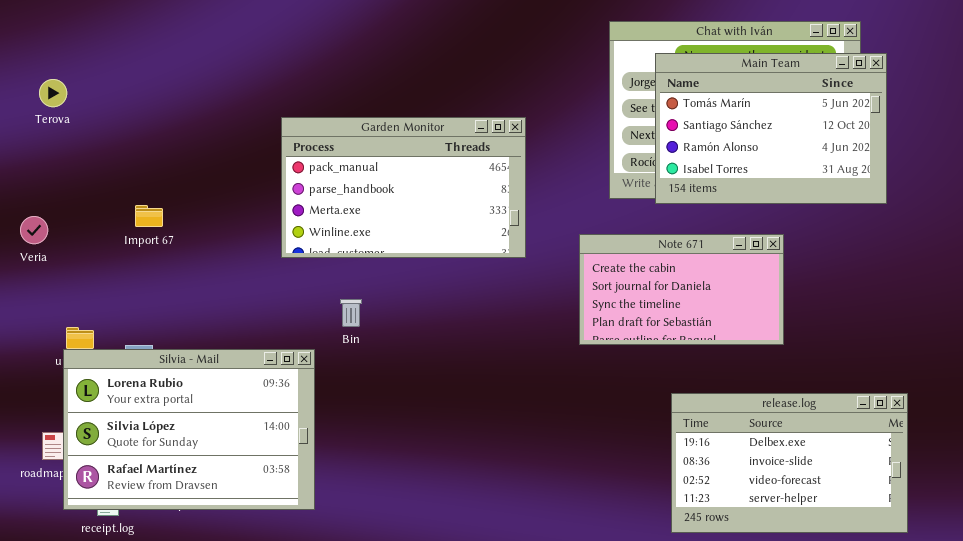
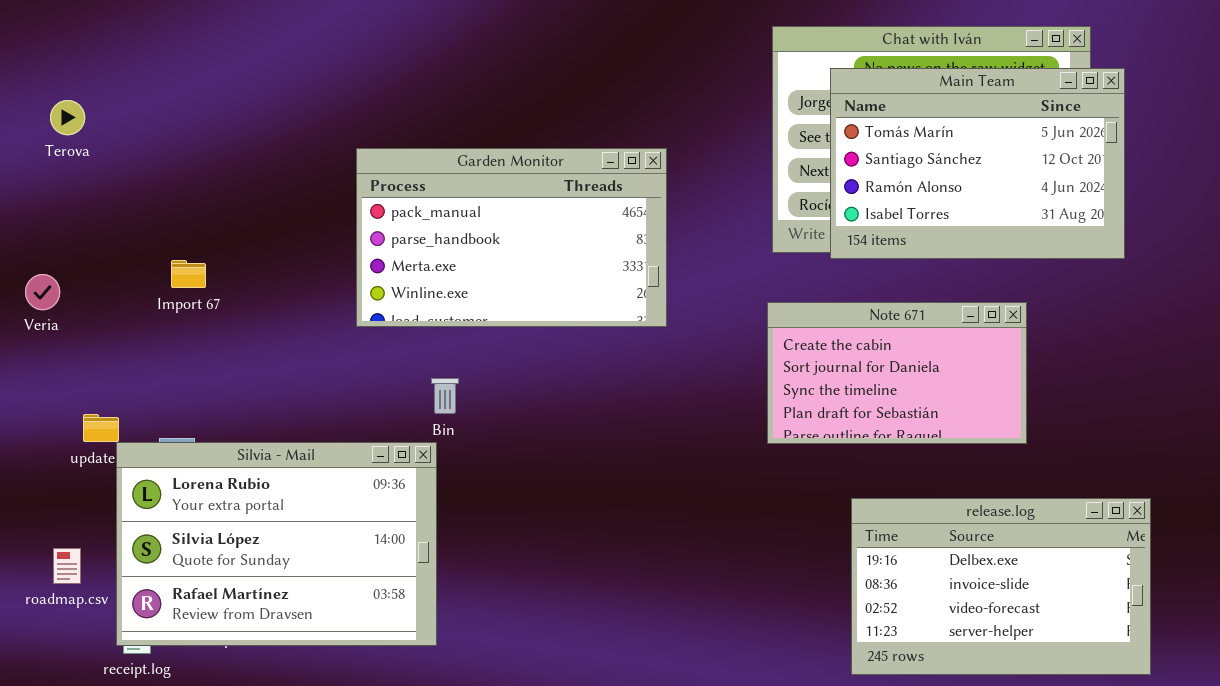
Note 671: [579,234,784,345] -> [767,302,1027,444], moved
Silvia - Mail: [63,349,315,510] -> [116,442,437,646], moved

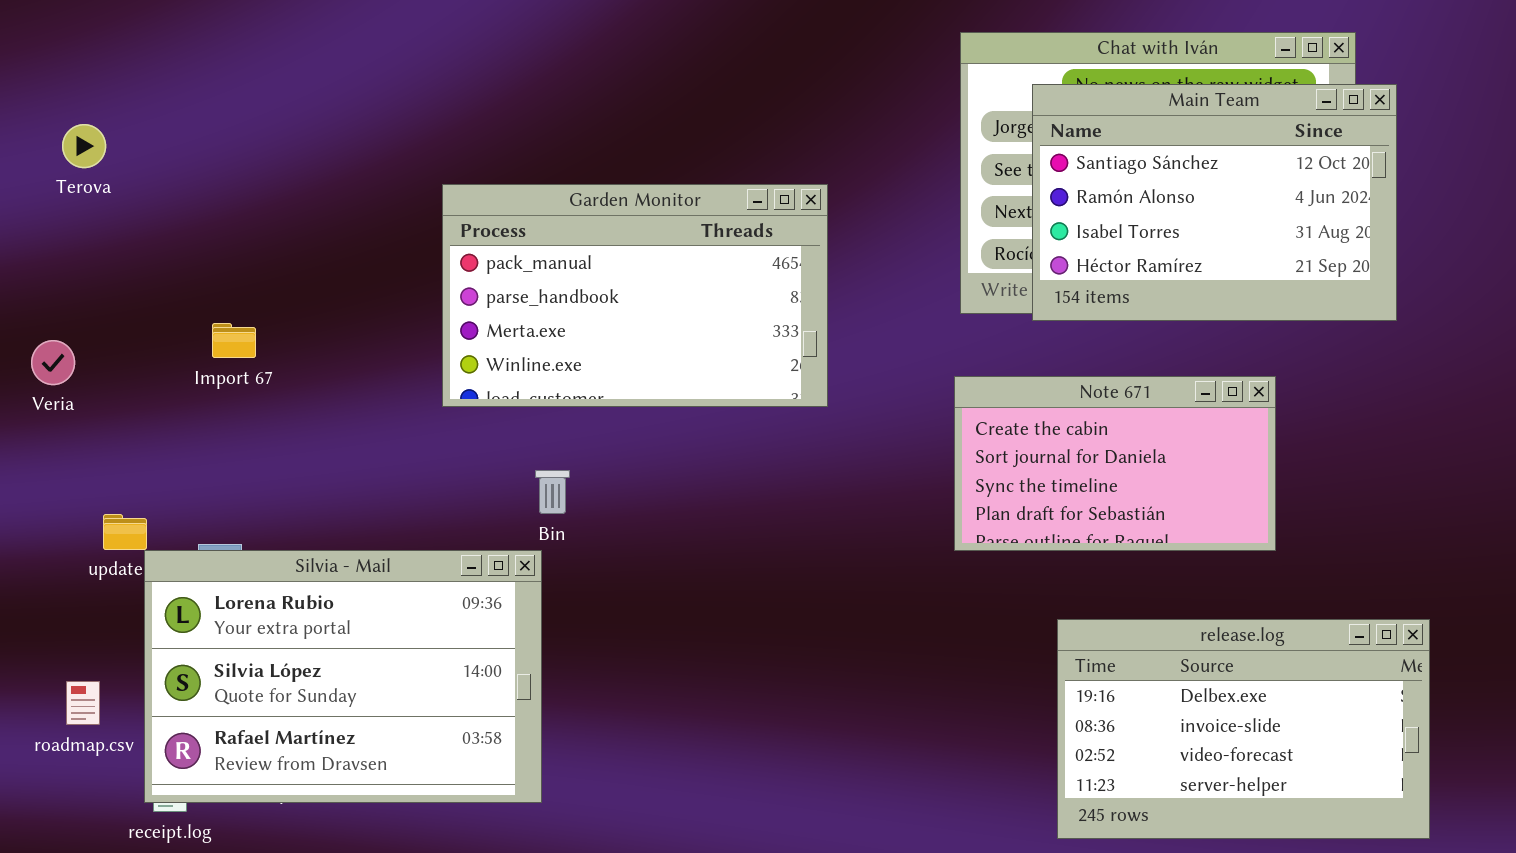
Main Team: [830,68,1125,259] -> [1032,84,1397,321], scrolled down 1 row

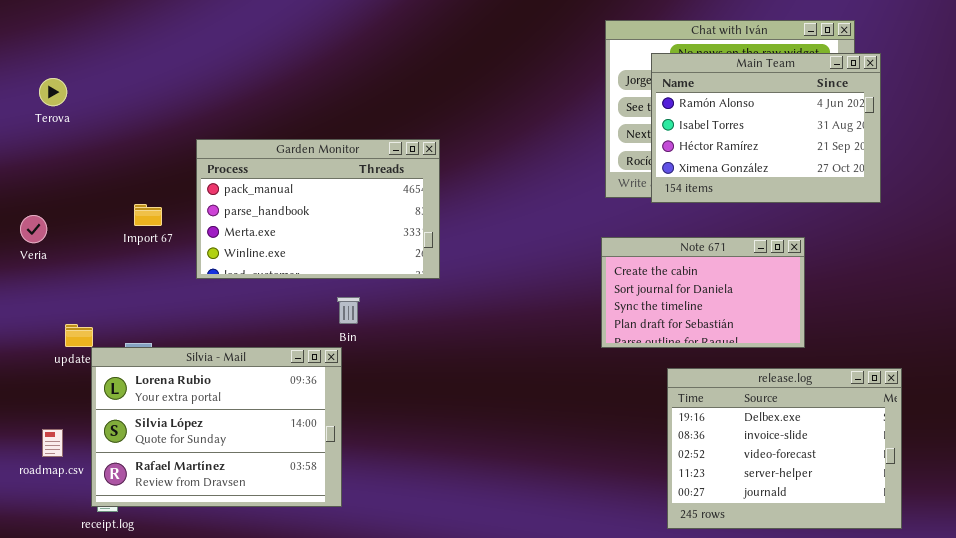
Main Team: [1032,84,1397,321] -> [651,53,881,203], scrolled down 1 row
Garden Monitor: [442,184,828,407] -> [196,139,440,279], moved
release.log: [1057,619,1430,839] -> [667,368,902,529], resized

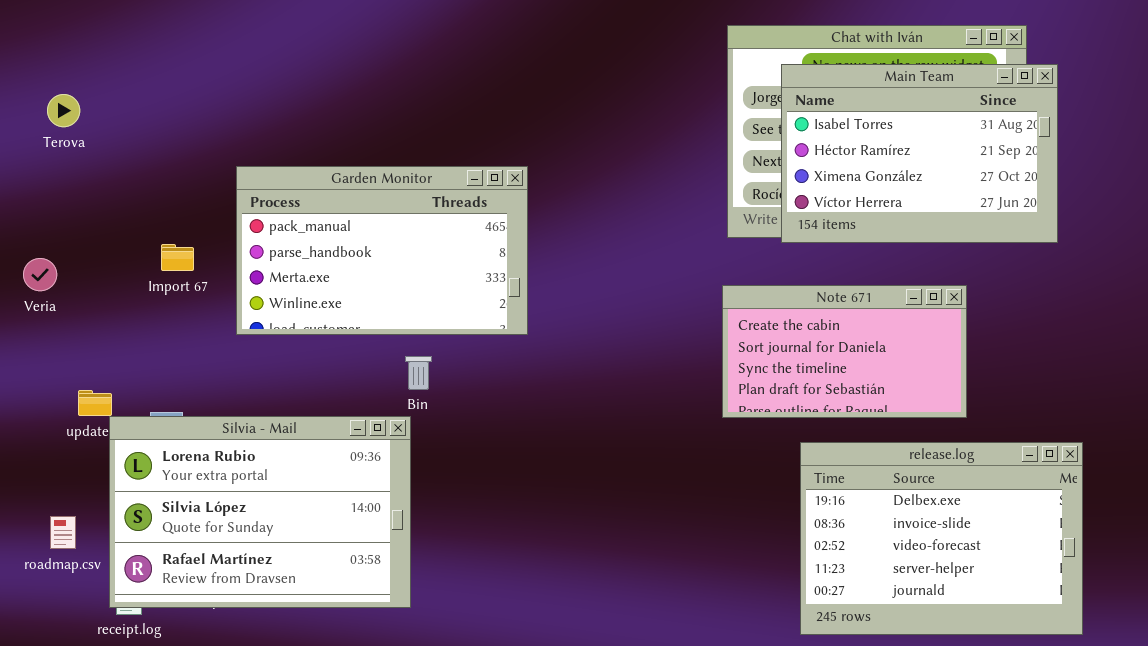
Main Team: [651,53,881,203] -> [781,64,1058,243], scrolled down 1 row

